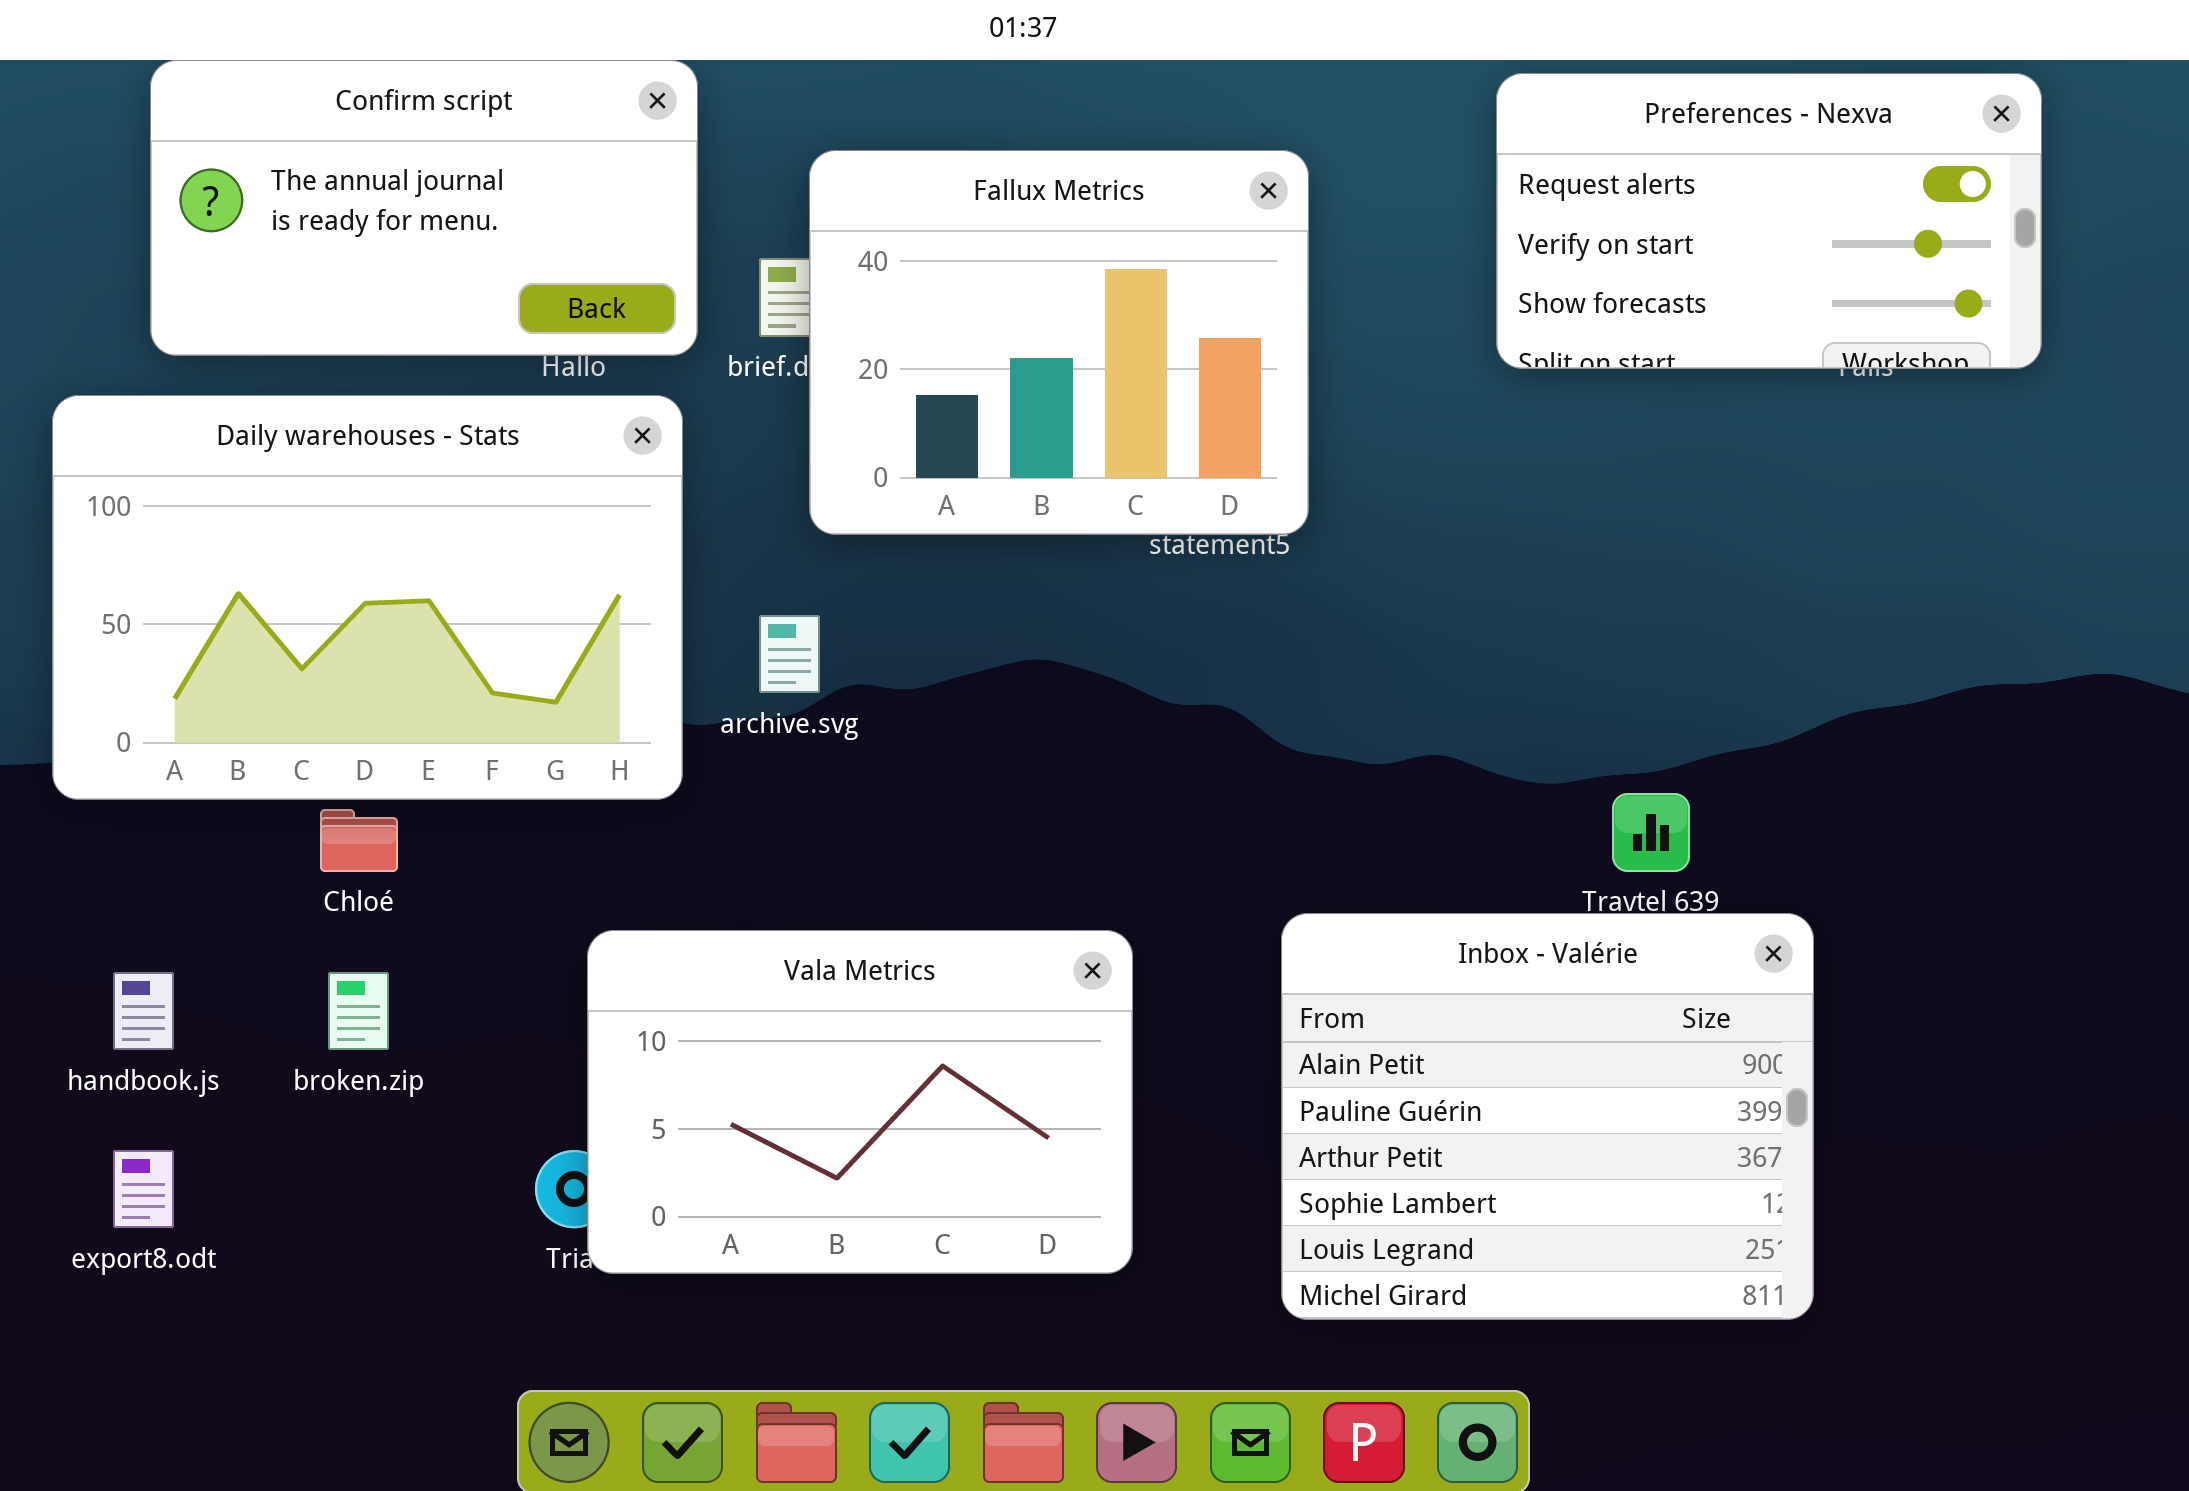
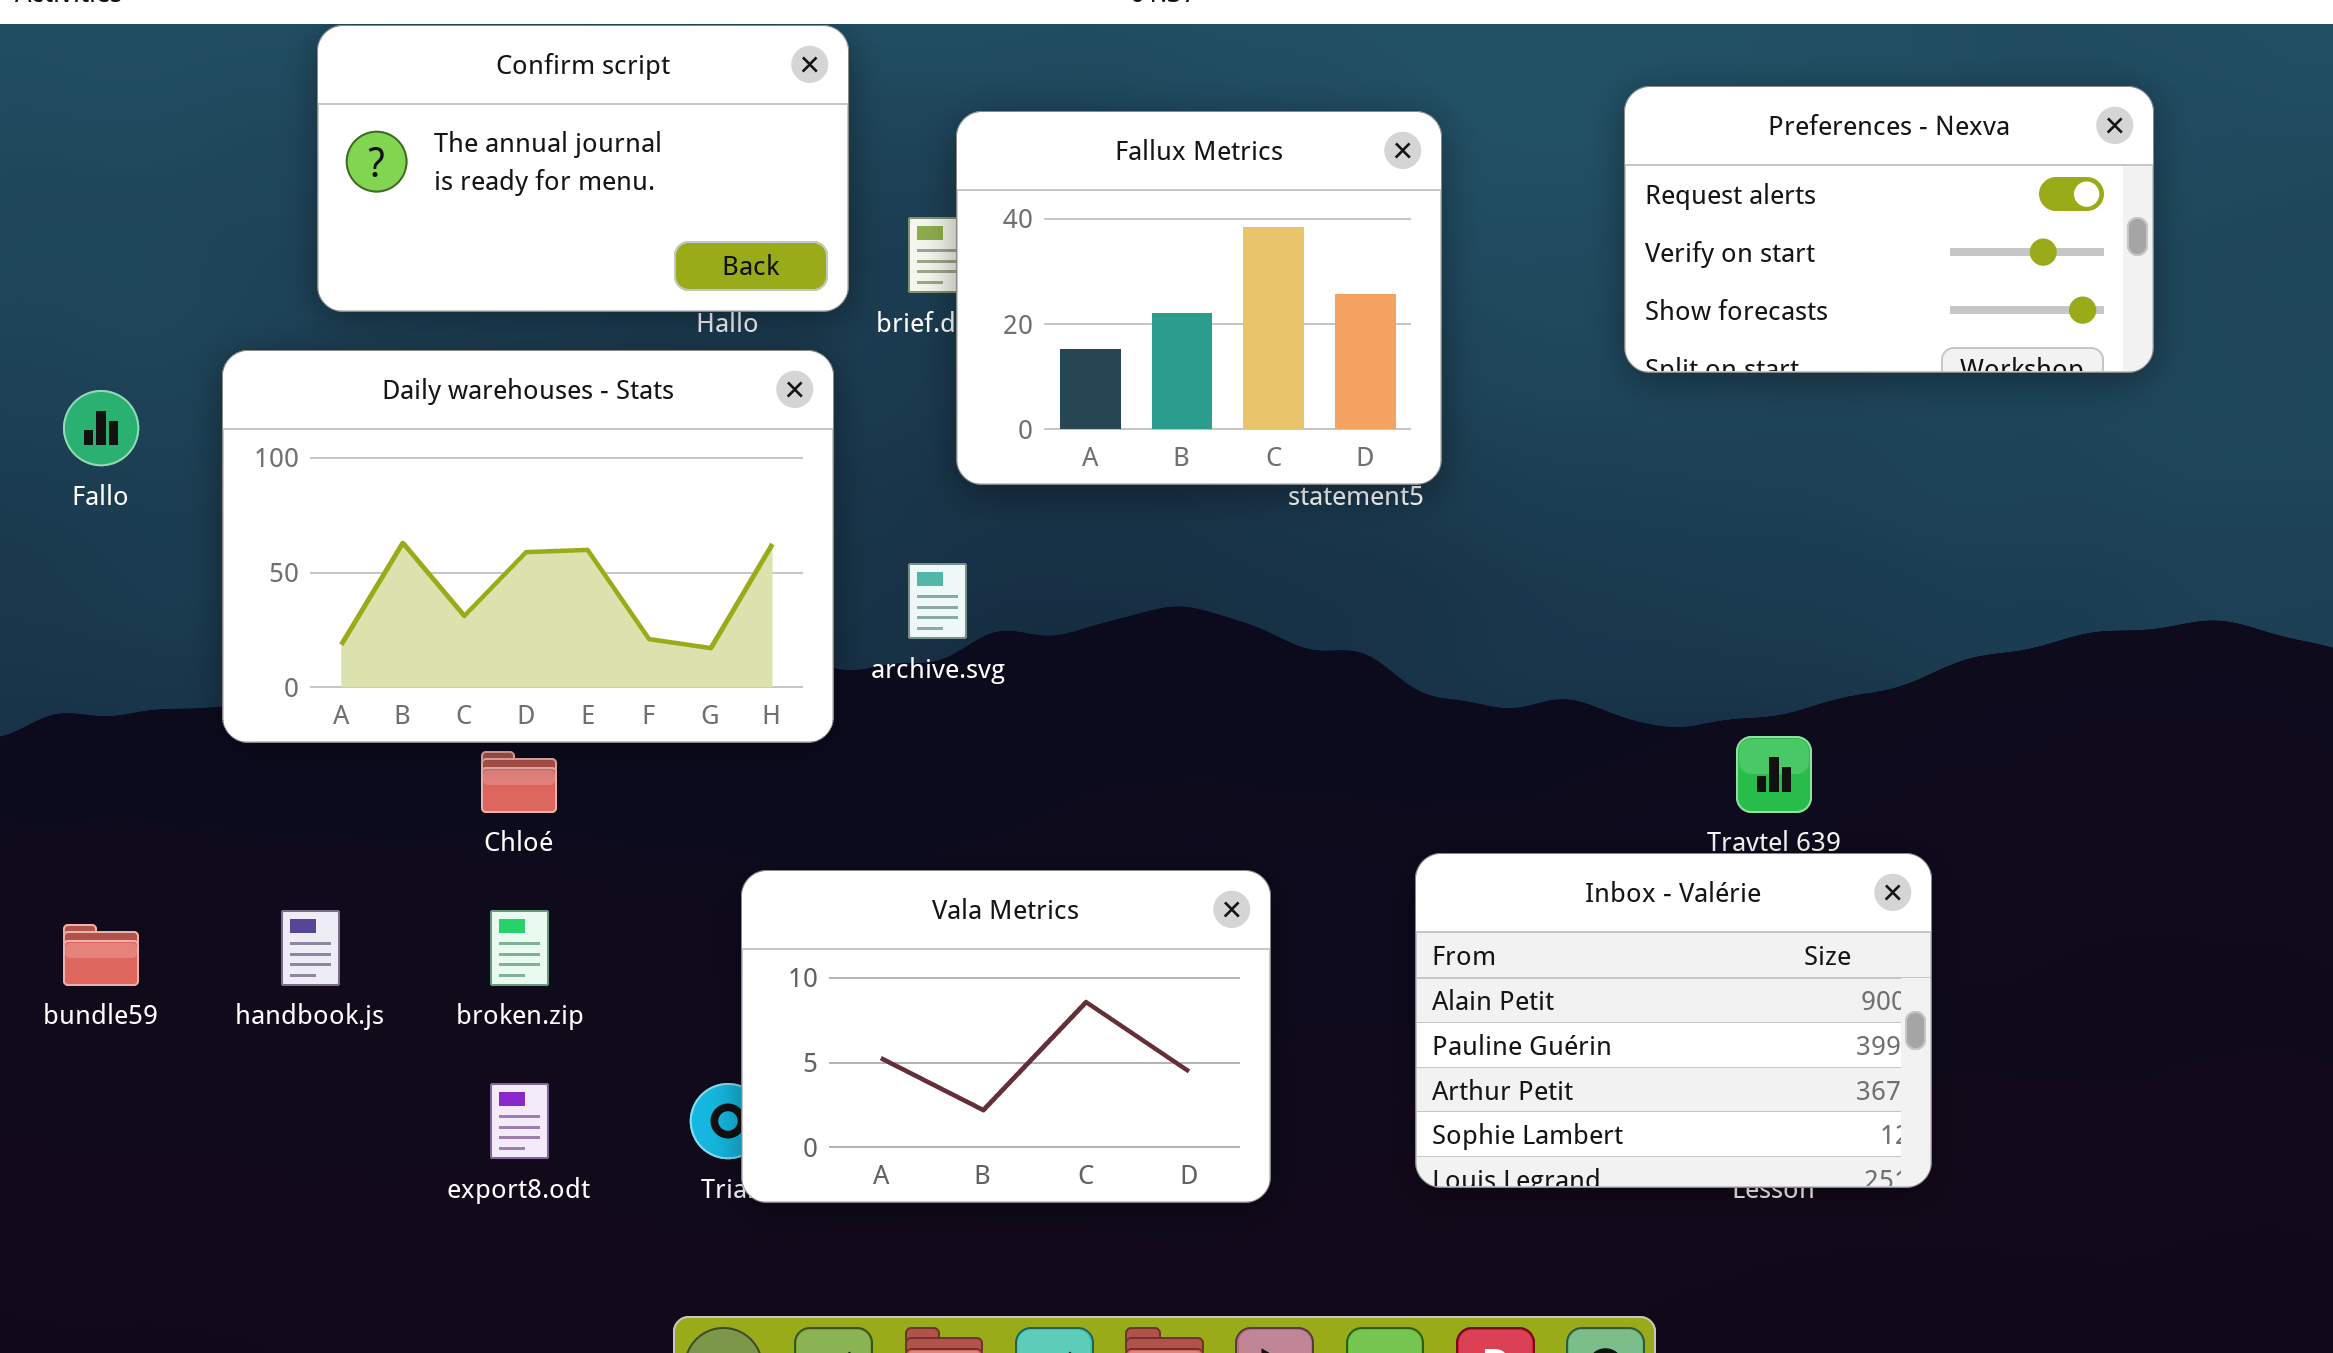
Preferences - Nexva: [1496,73,2042,369] -> [1624,86,2154,373], moved
Inbox - Valérie: [1281,913,1814,1320] -> [1415,853,1932,1188], resized
export8.odt: [113,1150,174,1228] -> [490,1083,549,1159], moved

